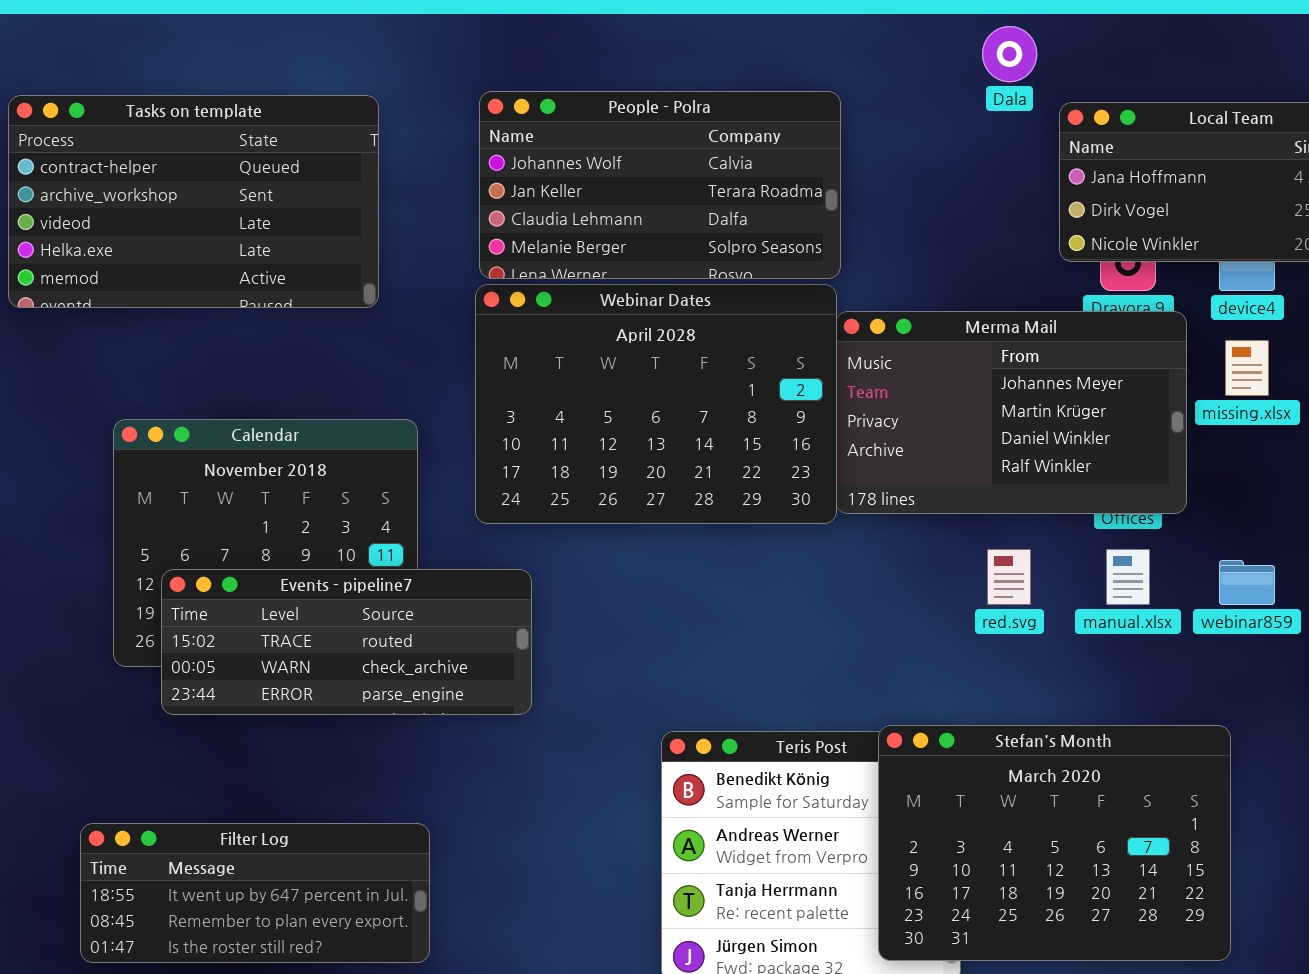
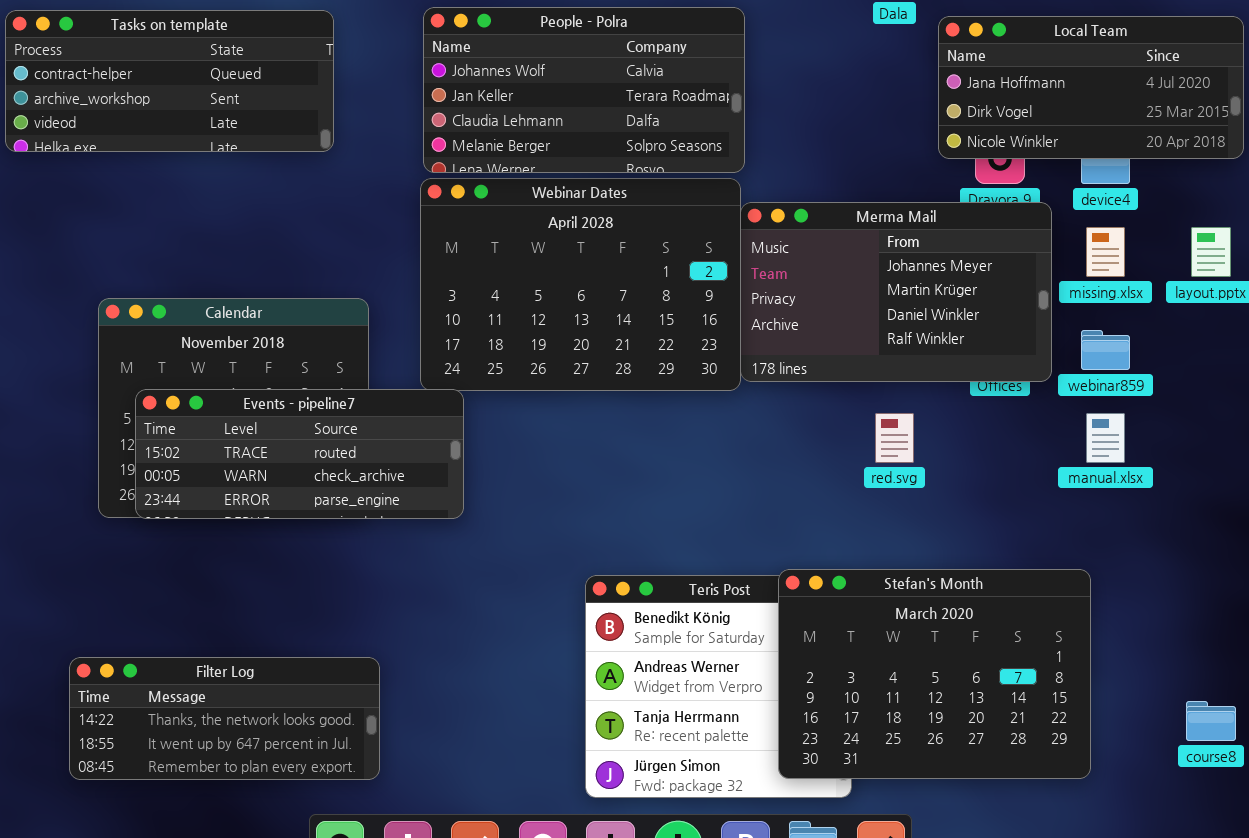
Tasks on template: [8,95,379,308] -> [5,10,334,152], resized
manual.xlsx: [1106,549,1150,605] -> [1086,413,1125,463], moved
webinar859: [1219,560,1275,605] -> [1081,330,1130,370], moved
Events - pipeline7: [161,569,532,715] -> [135,389,464,519], moved
Filter Log: [80,823,430,963] -> [69,657,380,780], scrolled up 1 row

